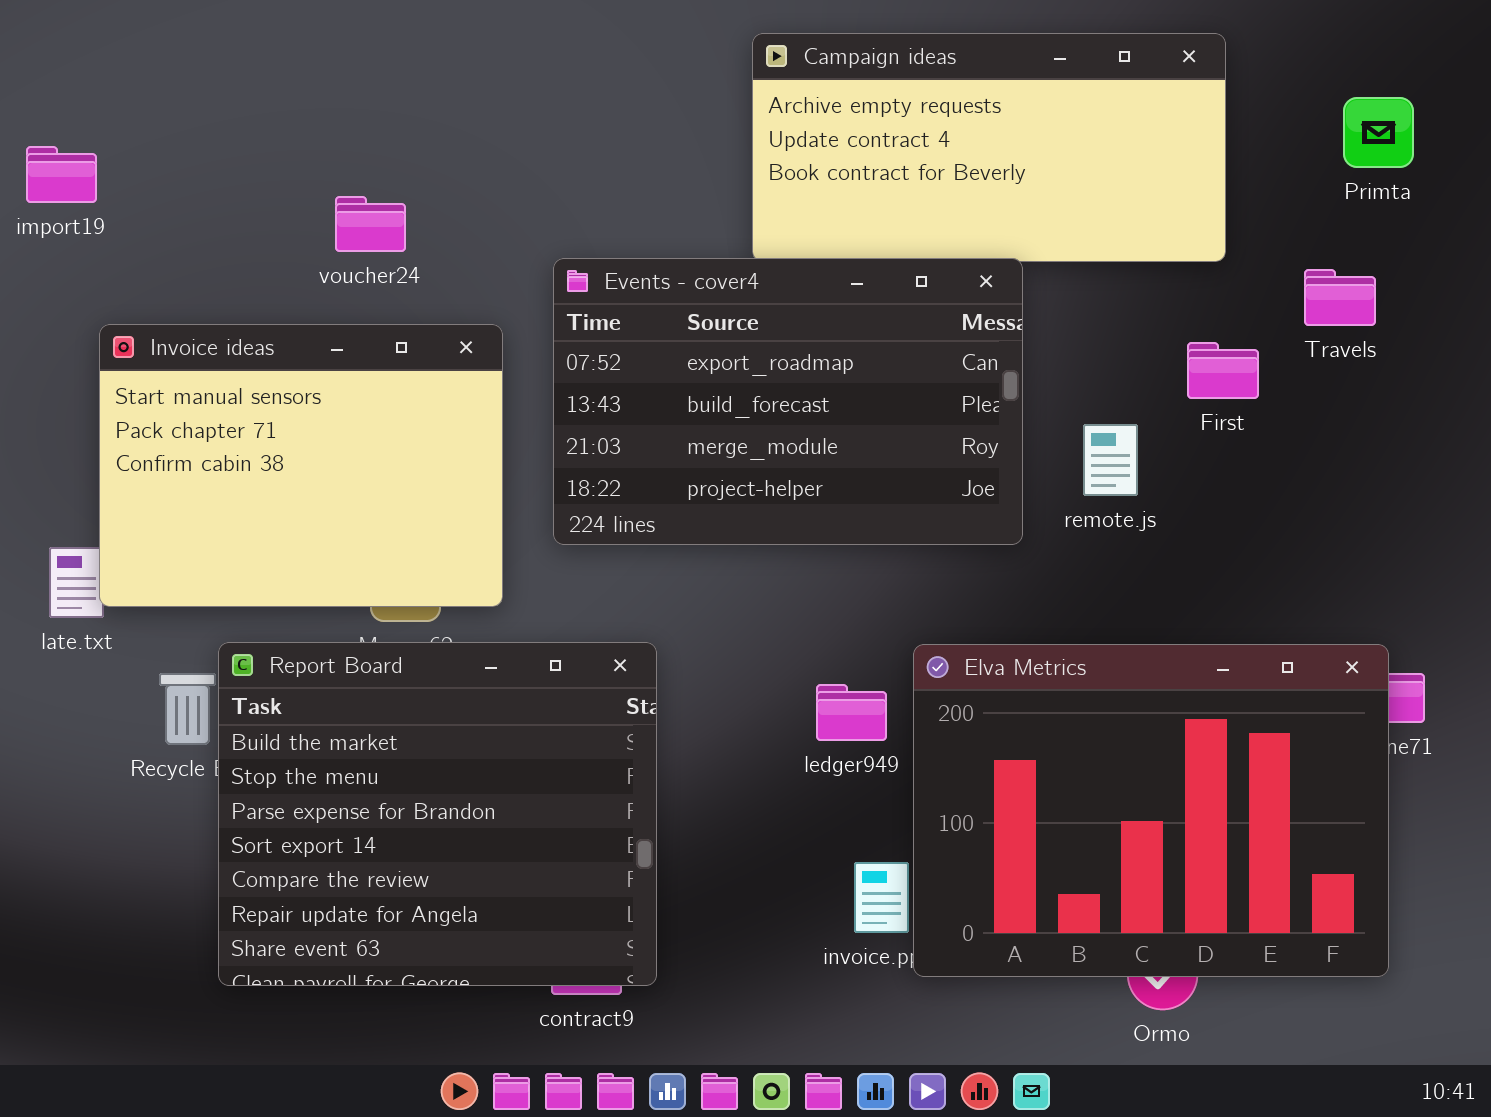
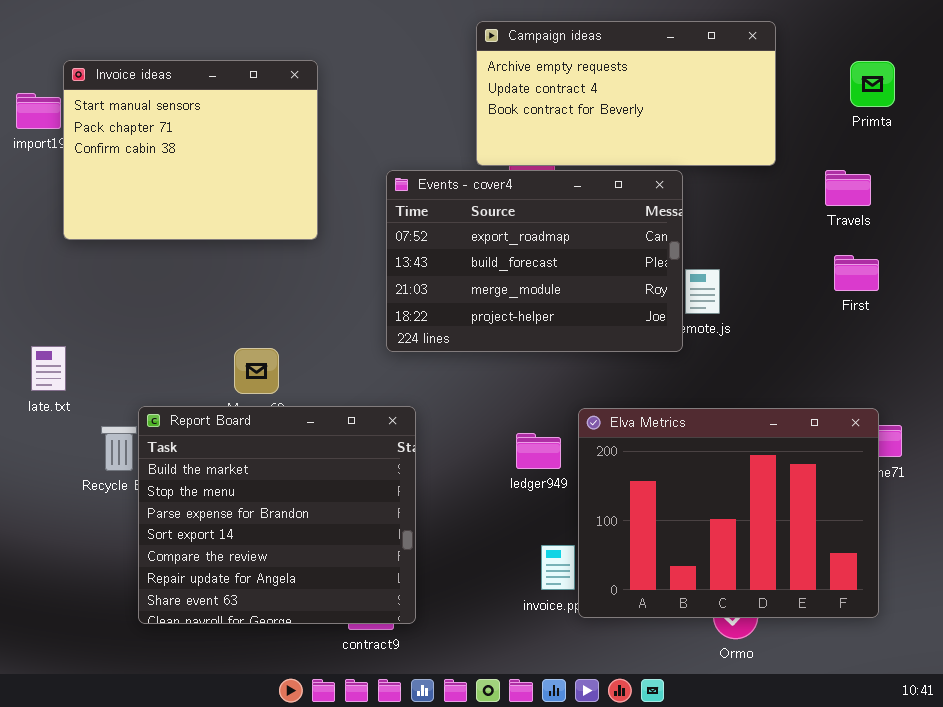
Events - cover4: [553,258,1023,545] -> [386,170,683,352], moved
Invoice ideas: [99,324,503,607] -> [63,60,318,240], moved
First: [1187,342,1259,399] -> [834,255,879,291], moved

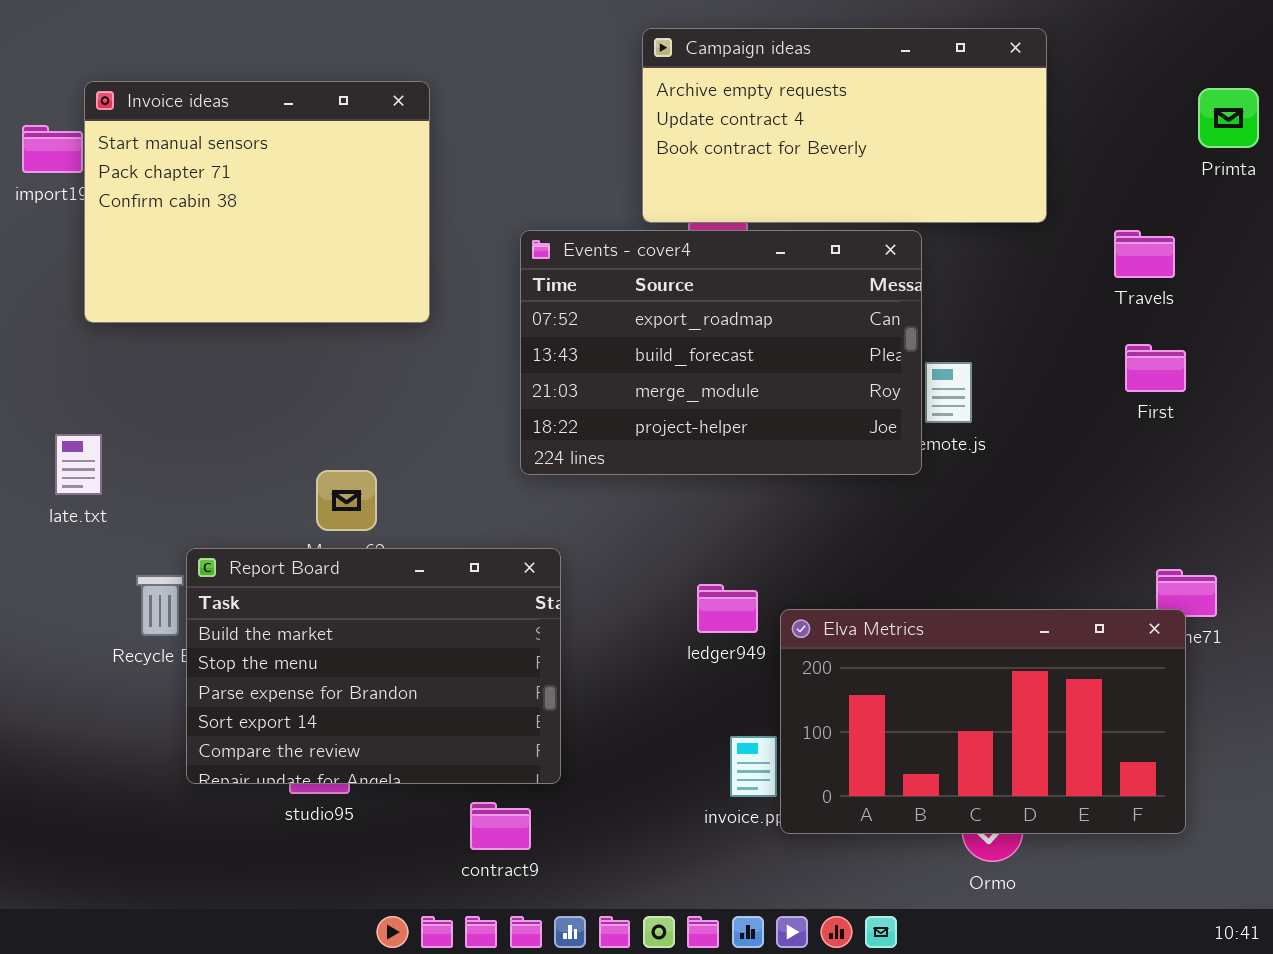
Primta: [850,61,895,107] -> [1198,88,1259,148], moved
late.txt: [31,346,66,391] -> [55,434,102,495], moved
Report Board: [138,406,416,624] -> [186,548,561,784], resized
Elva Metrics: [578,408,879,618] -> [780,609,1186,834], resized

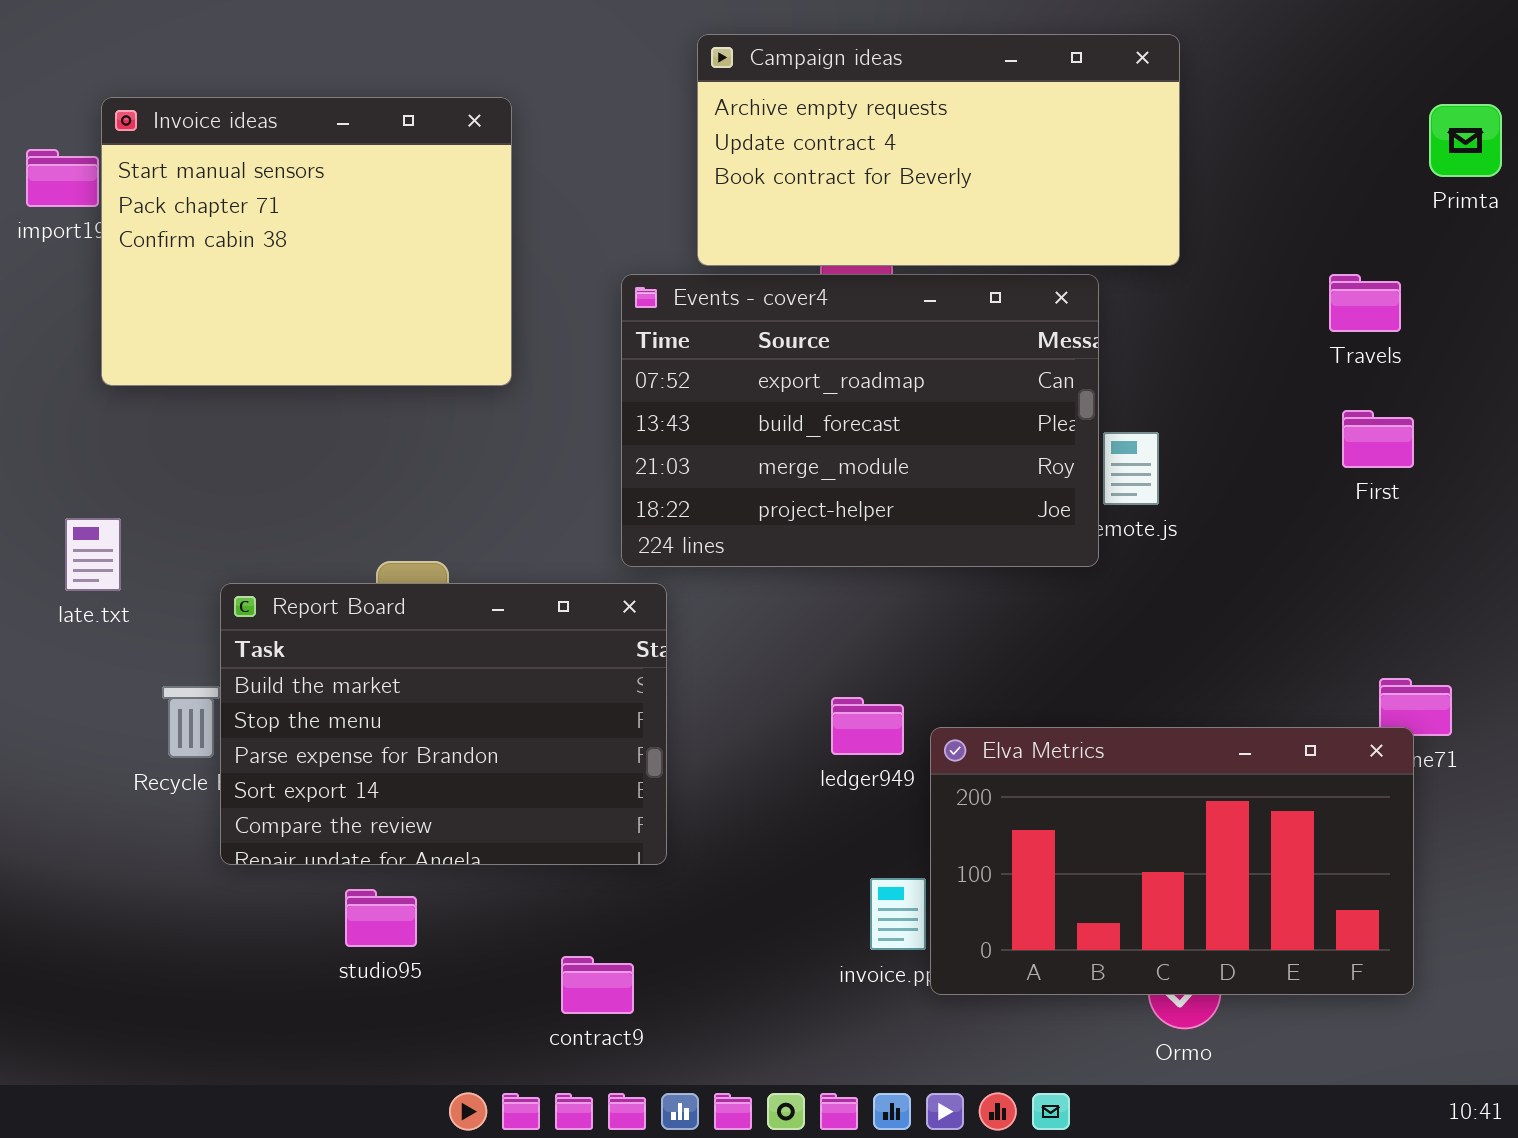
Campaign ideas: [642,28,1047,223] -> [697,34,1180,266], moved
Report Board: [186,548,561,784] -> [220,583,667,865], moved

